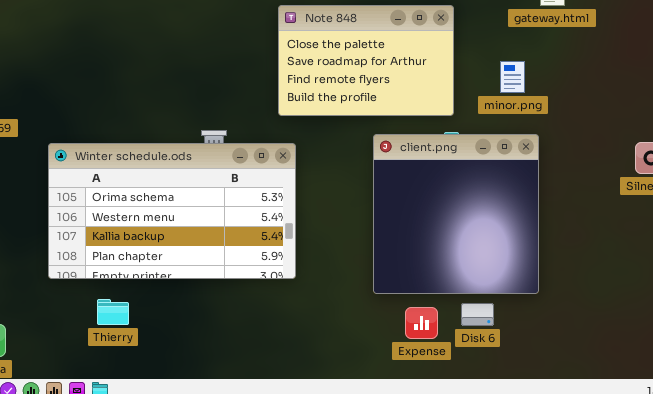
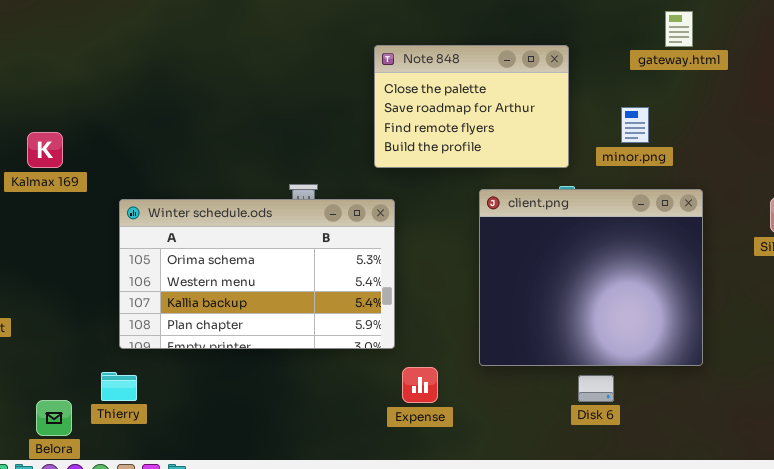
client.png: [373,134,539,294] -> [479,189,703,366], resized
Thierry: [97,299,129,325] -> [101,372,137,401], moved
Expense: [405,307,438,339] -> [402,367,438,403], moved

